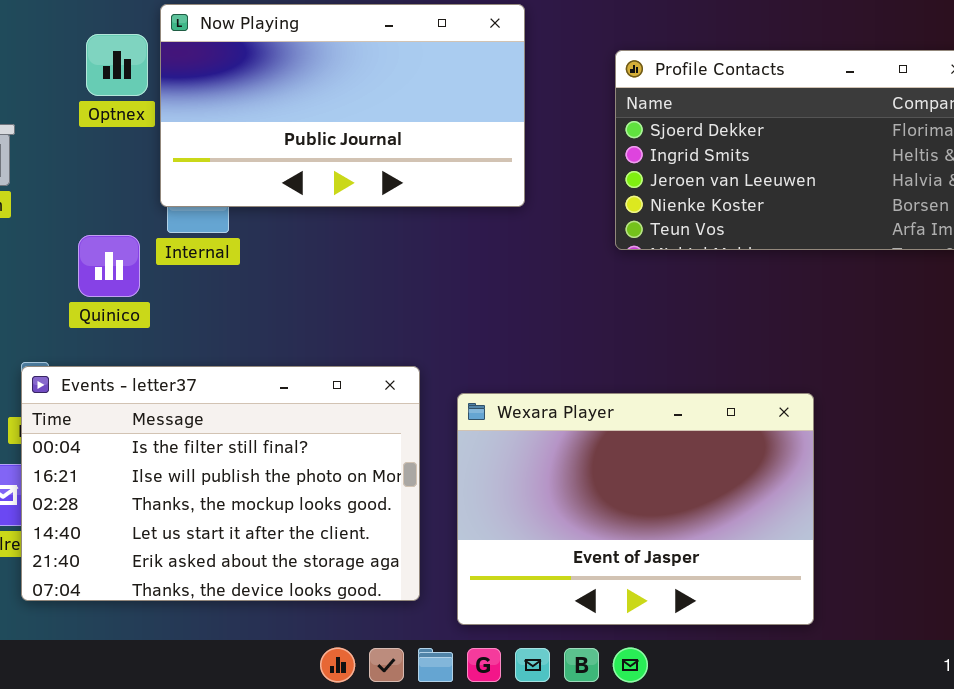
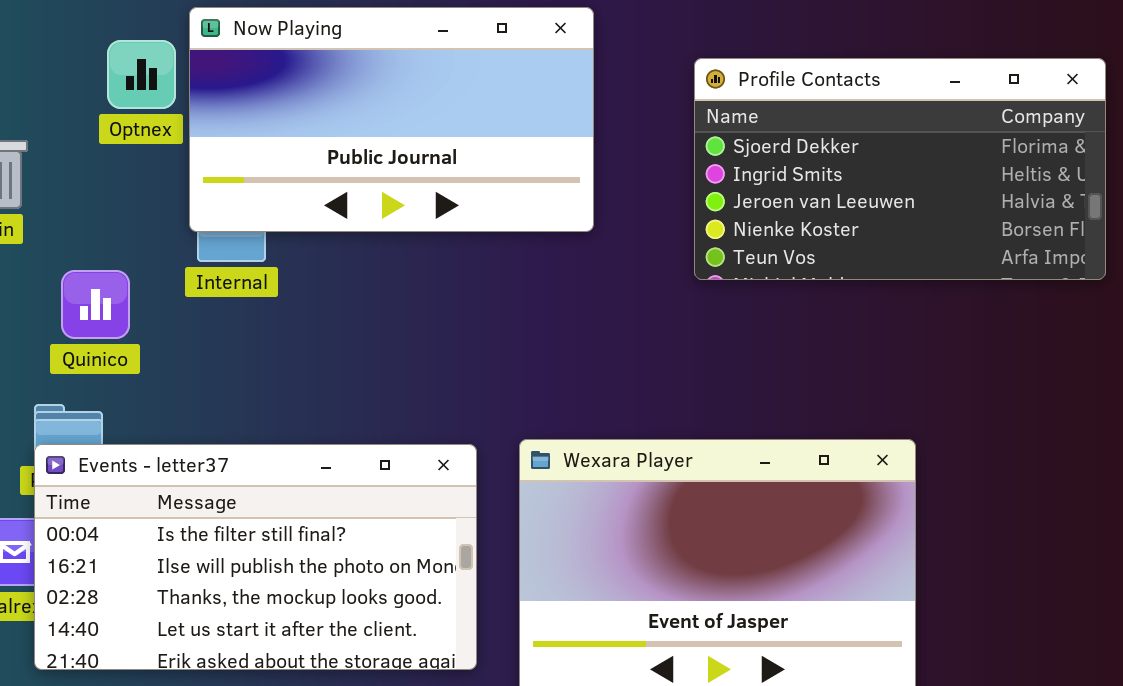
Quinico: [78,235,140,297] -> [61,270,130,339], moved
Events - letter37: [21,366,420,601] -> [34,444,477,670], resized

